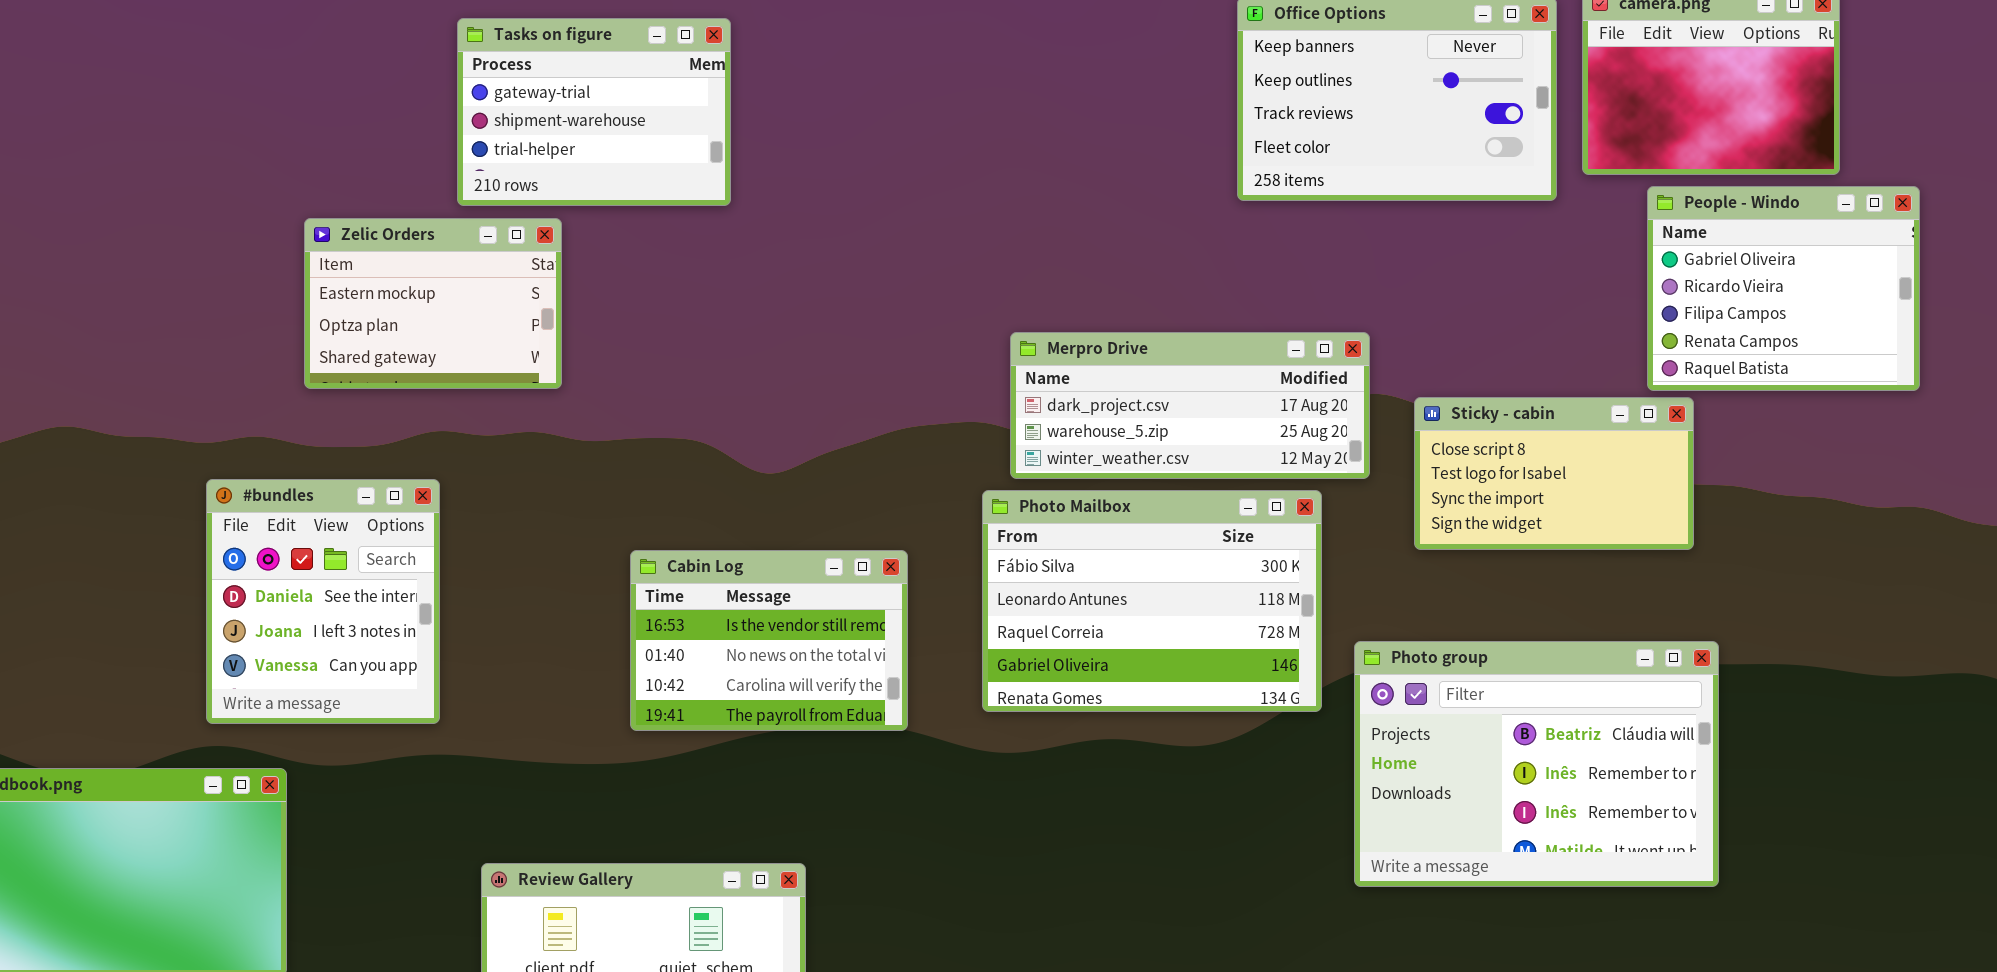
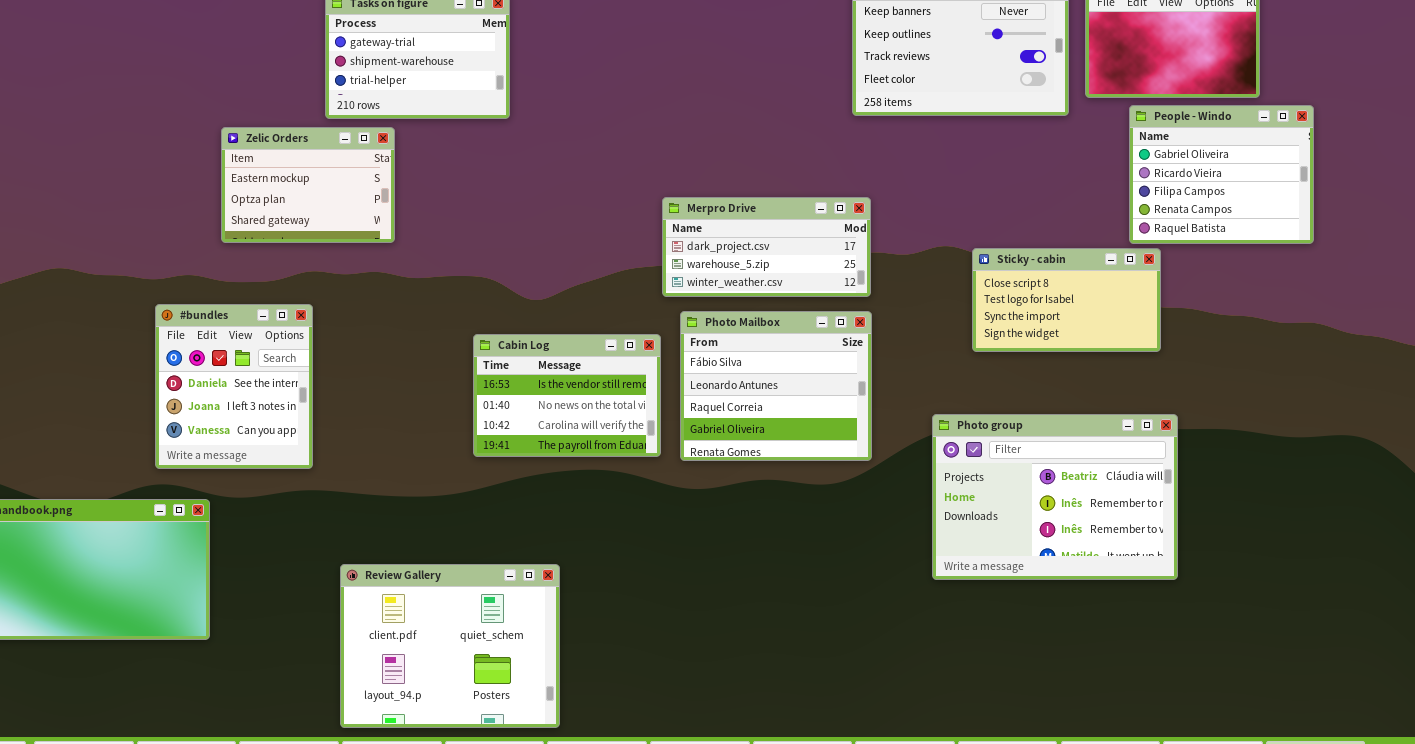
Merpro Drive: [1010,332,1370,479] -> [662,197,871,297], moved, resized
Photo Mailbox: [982,490,1322,712] -> [680,311,872,461], resized
Cabin Log: [630,550,908,731] -> [473,334,661,457], moved

